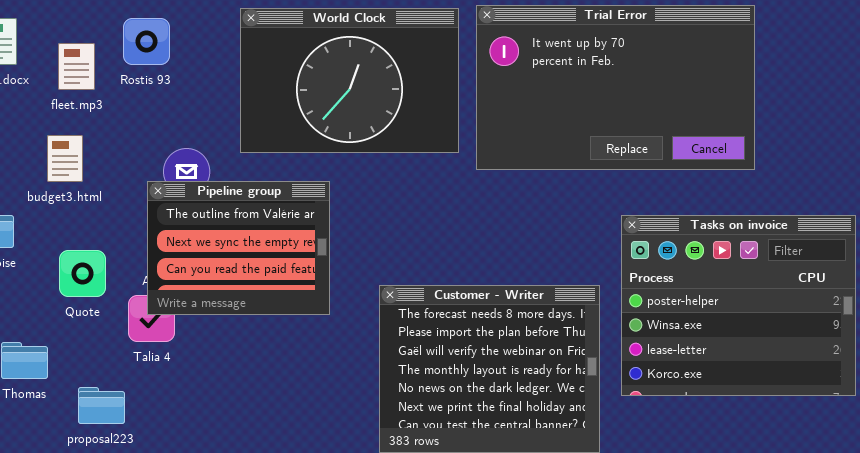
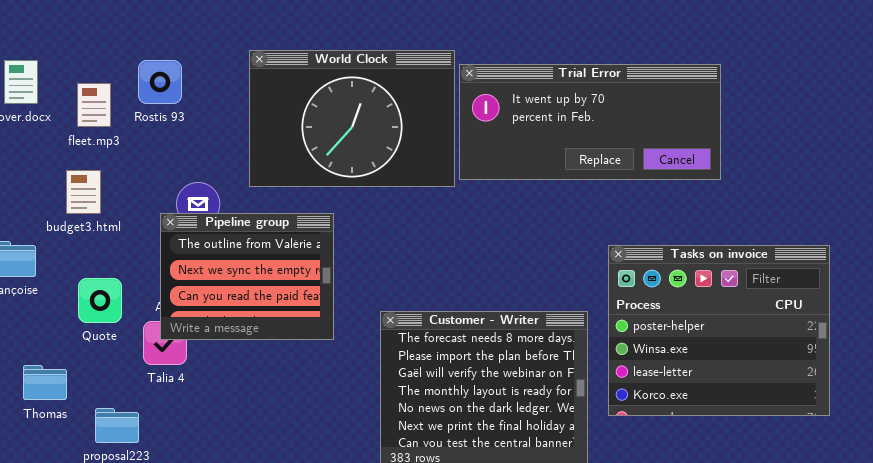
Trial Error: [476,5,755,170] -> [459,64,721,180], moved, resized

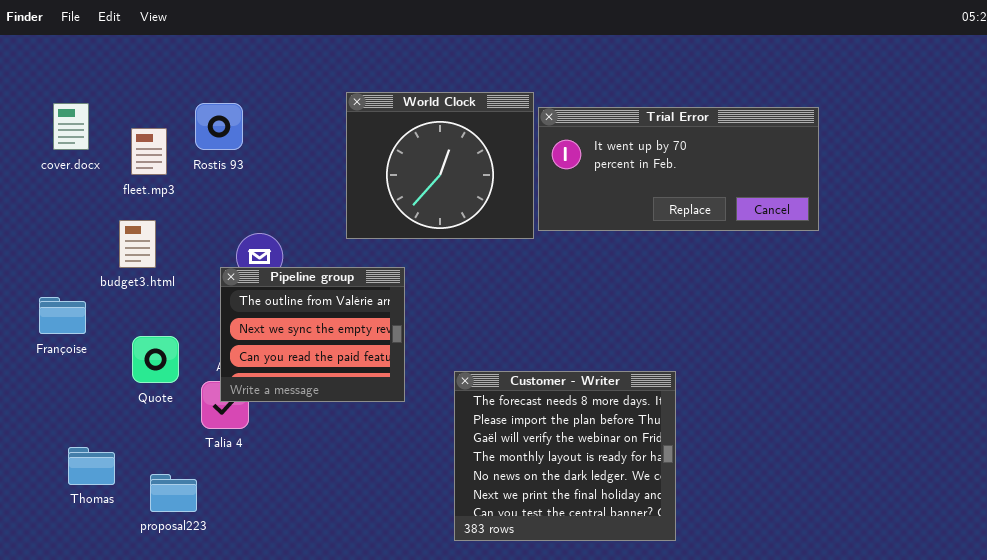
World Clock: [249,50,455,187] -> [346,92,534,239], resized
Tasks on invoice: [608,245,830,416] -> none, closed
Thomas: [23,365,67,400] -> [68,447,115,485], moved

